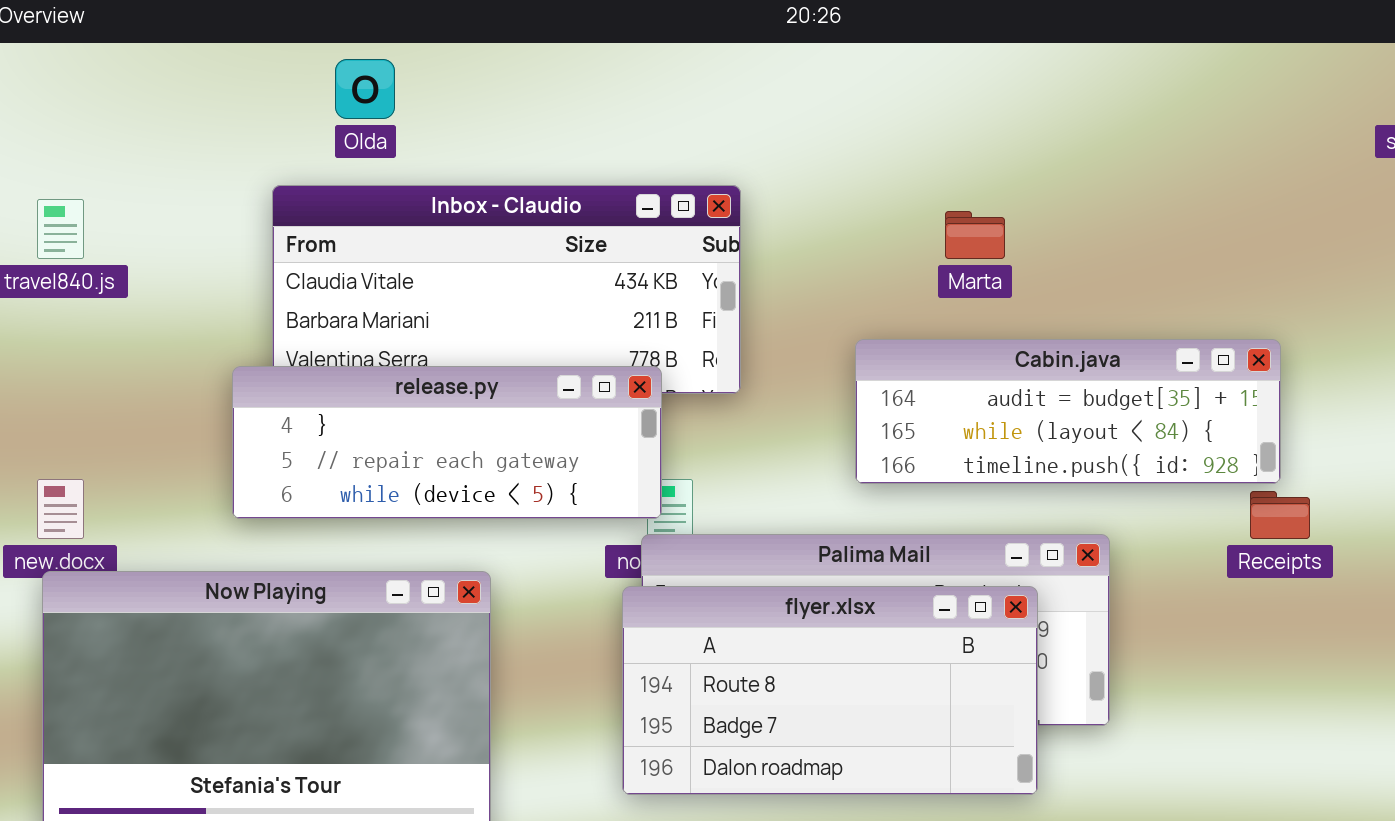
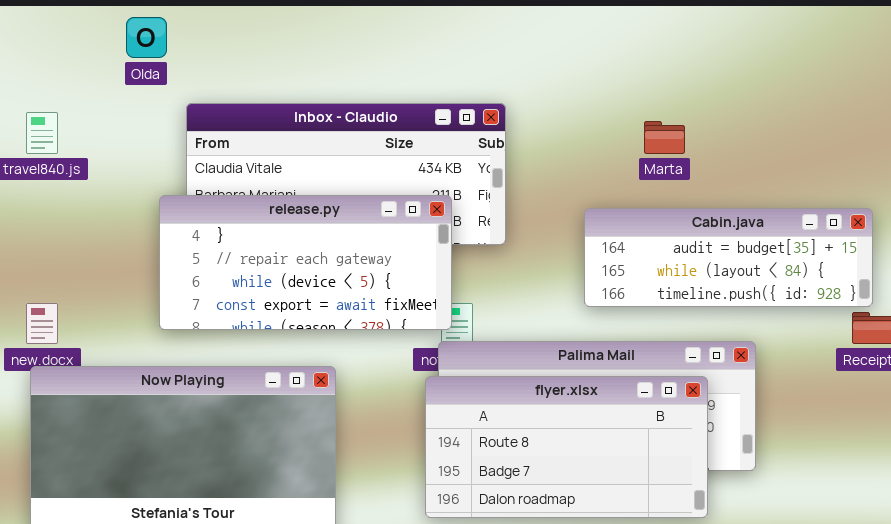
Olda: [335,59,395,119] -> [126,17,167,58], moved
release.py: [232,366,662,519] -> [159,195,452,330], resized

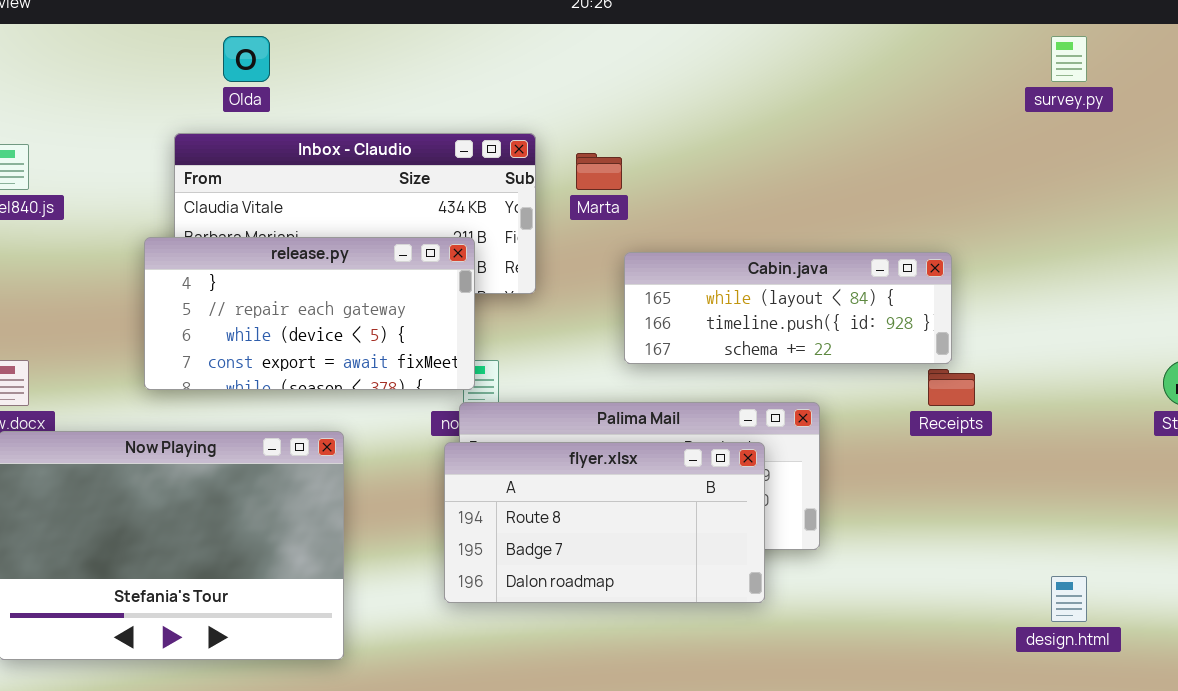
Olda: [126,17,167,58] -> [223,36,270,82], moved
Marta: [644,121,685,154] -> [576,153,622,190], moved
Cabin.java: [584,208,873,307] -> [624,252,952,364], scrolled down 1 row

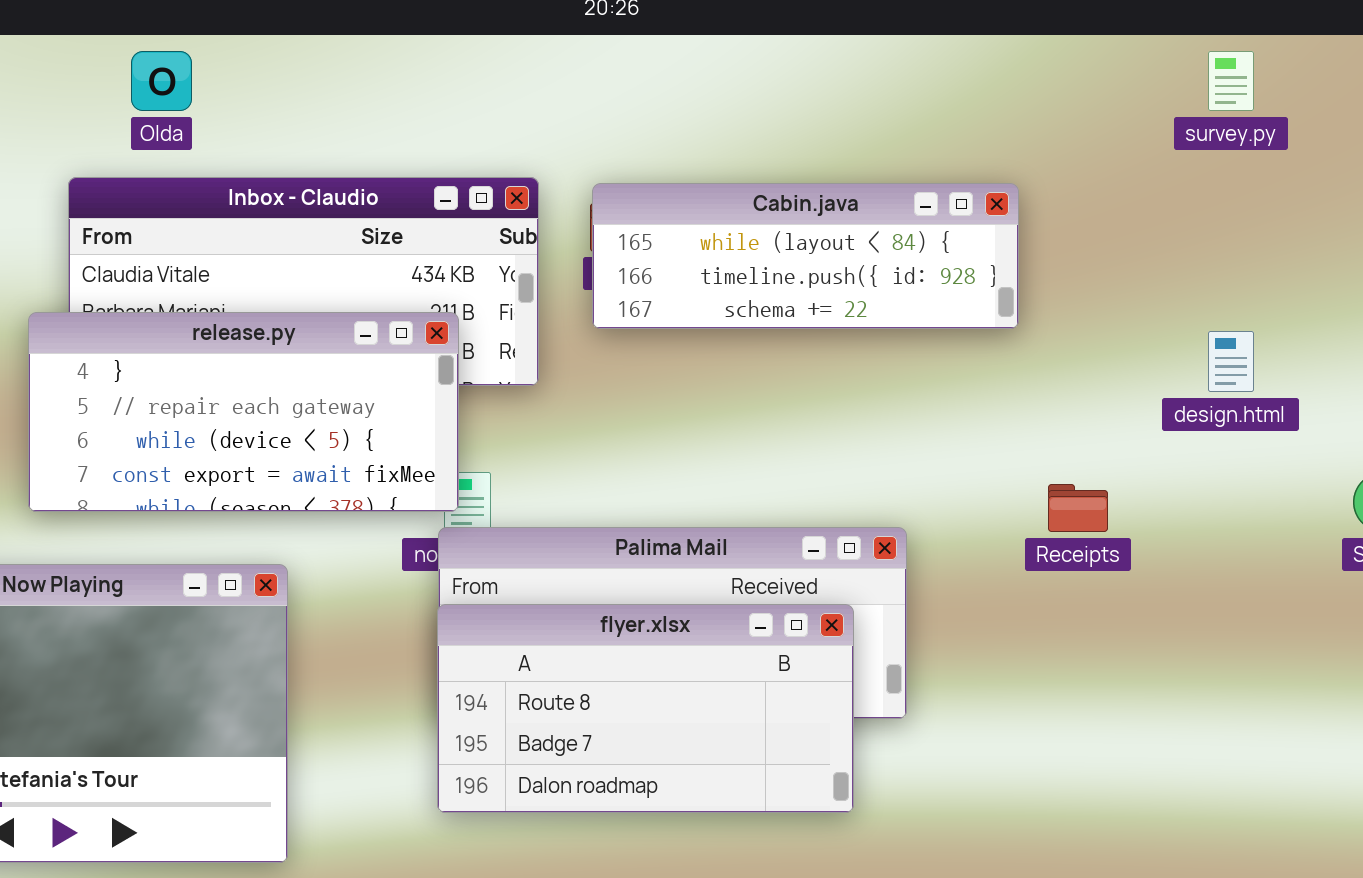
Cabin.java: [624,252,952,364] -> [592,183,1019,329], moved
flyer.xlsx: [444,442,765,603] -> [437,604,854,813], moved
design.html: [1051,576,1087,622] -> [1208,331,1254,392], moved

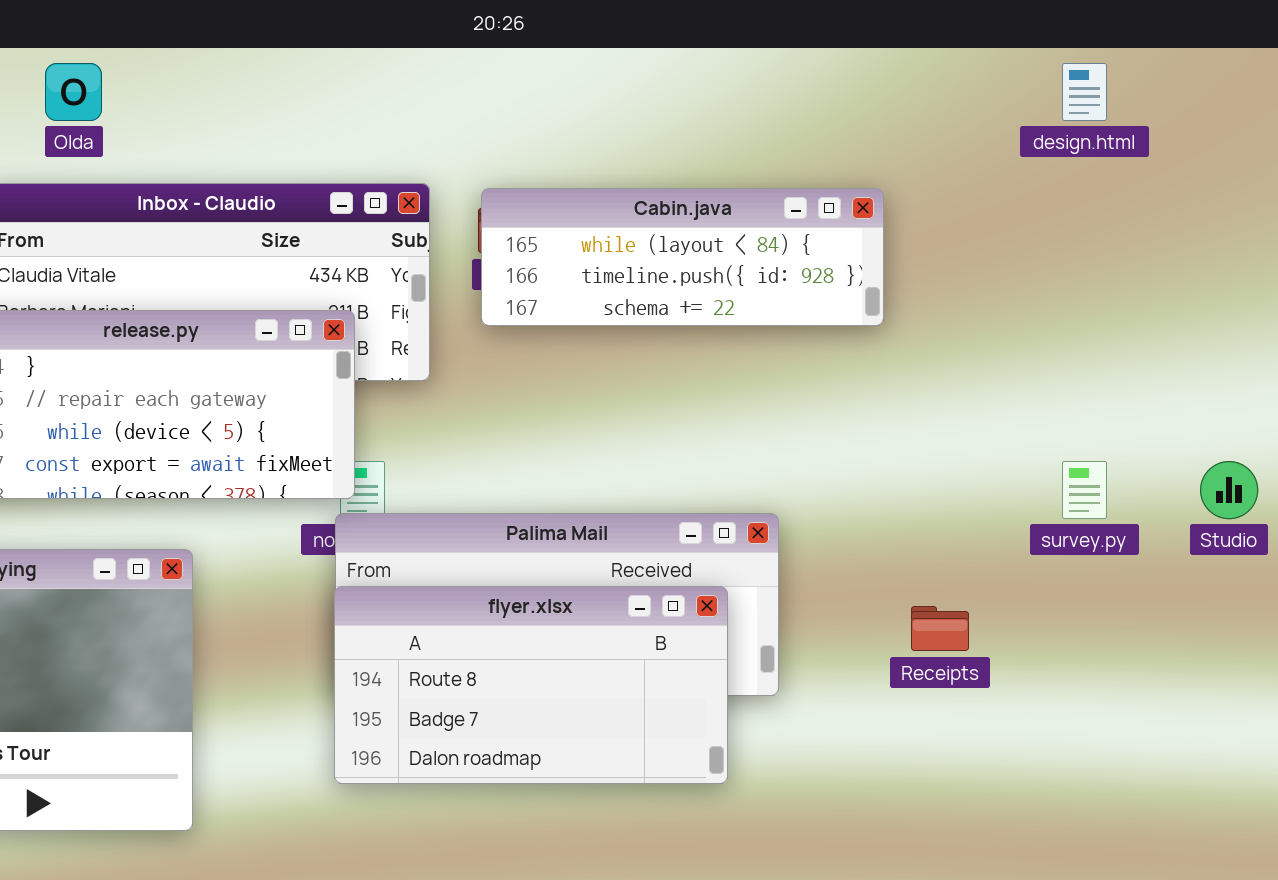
survey.py: [1208,51,1254,111] -> [1062,461,1107,519], moved
design.html: [1208,331,1254,392] -> [1062,63,1107,121], moved
Receipts: [1048,484,1108,532] -> [911,606,969,651], moved

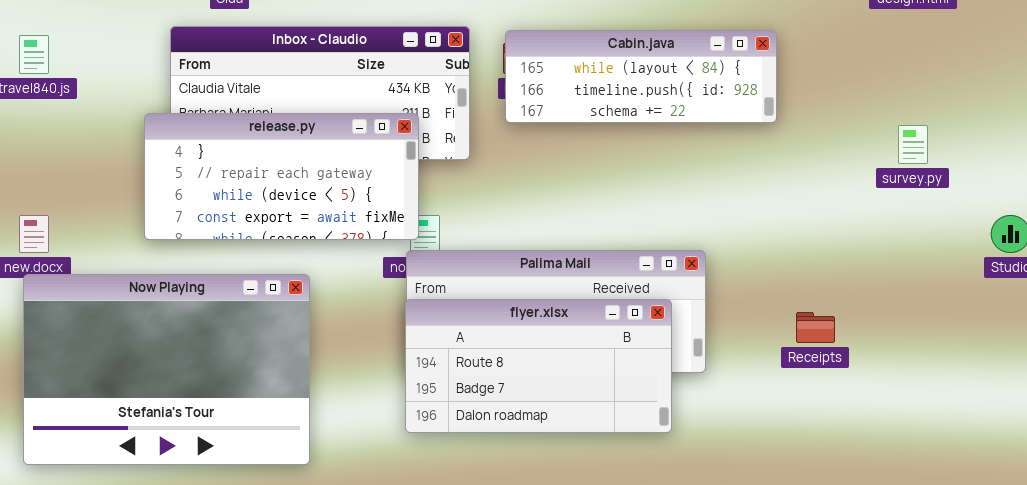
survey.py: [1062,461,1107,519] -> [898,125,928,164], moved

